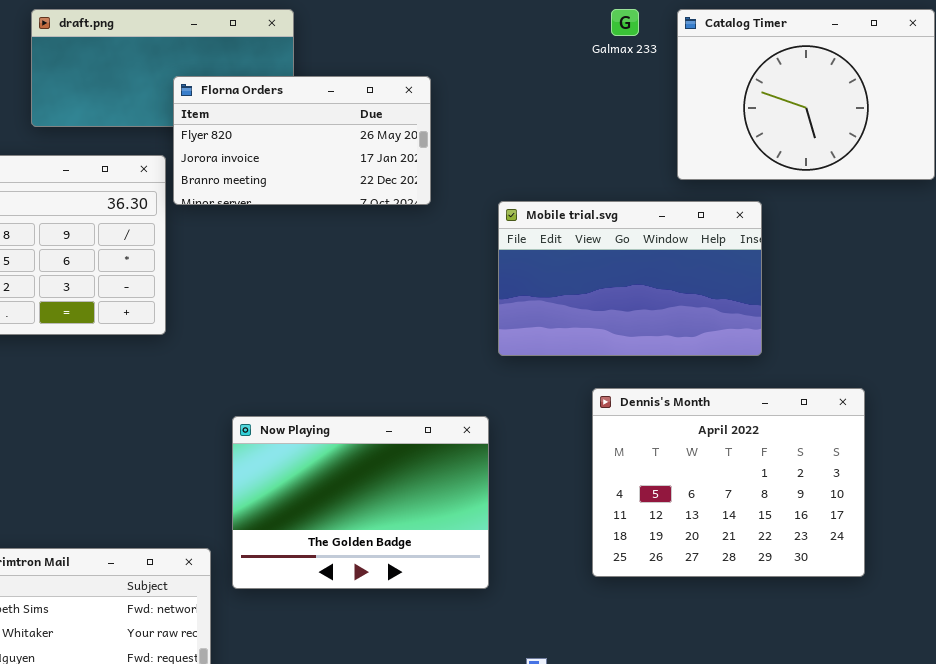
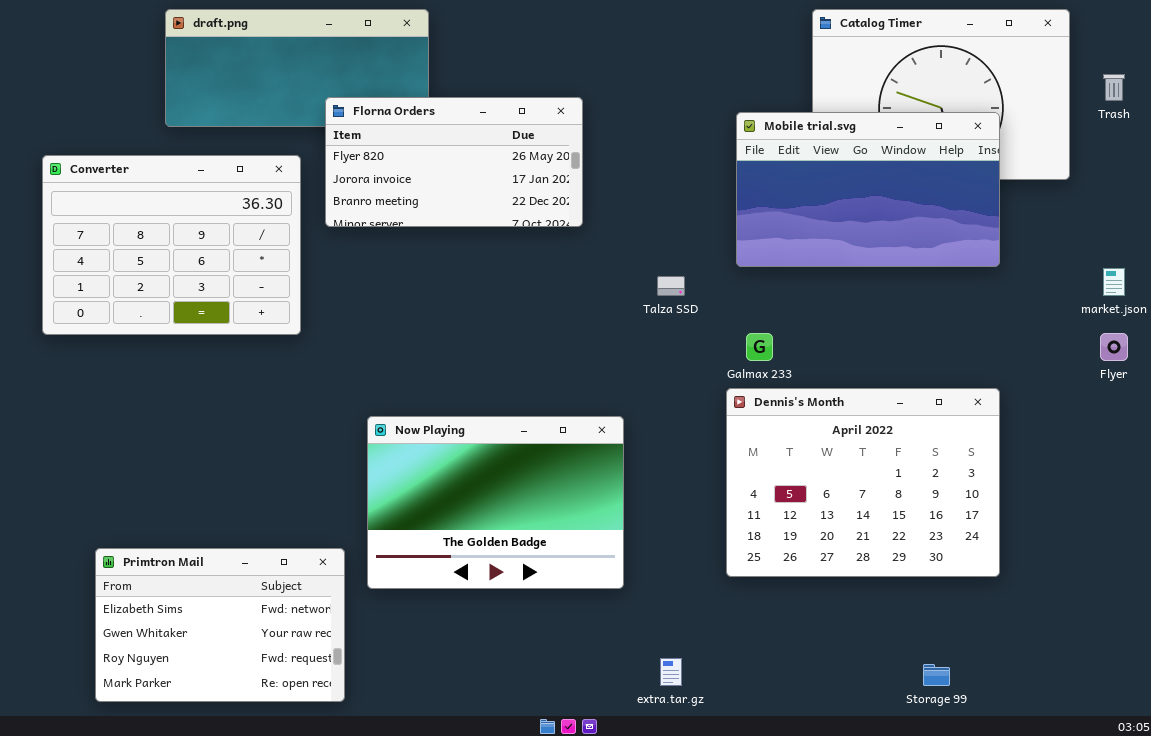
Galmax 233: [611,9,639,36] -> [746,333,773,361], moved
Florna Orders: [173,76,431,205] -> [325,97,583,227], moved
Mobile trial.svg: [498,201,762,356] -> [736,112,1000,267], moved

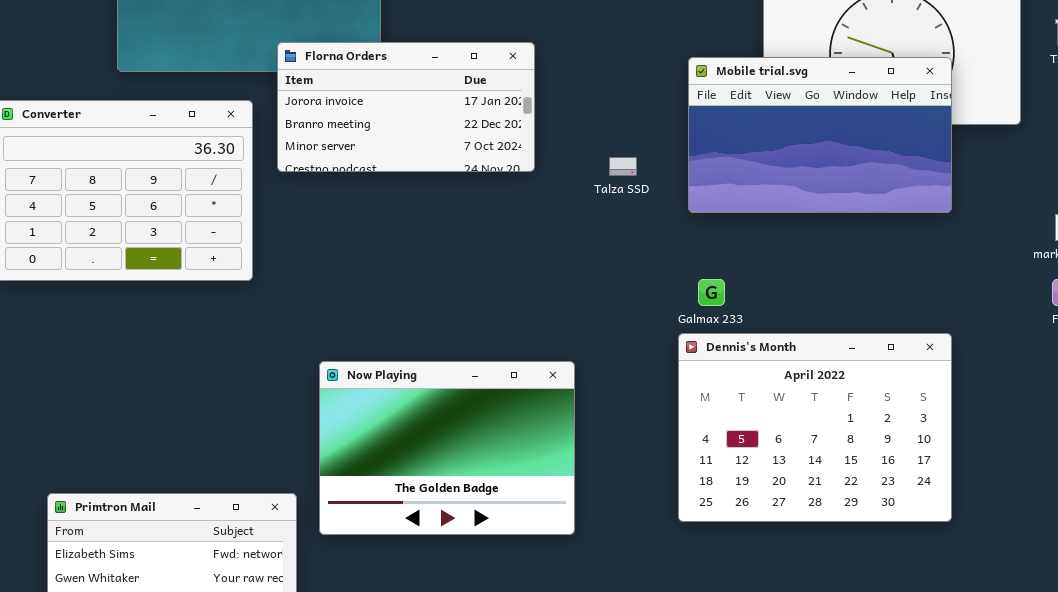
Florna Orders: [325,97,583,227] -> [277,42,535,172], scrolled down 1 row
Talza SSD: [657,276,685,296] -> [609,157,637,176], moved

